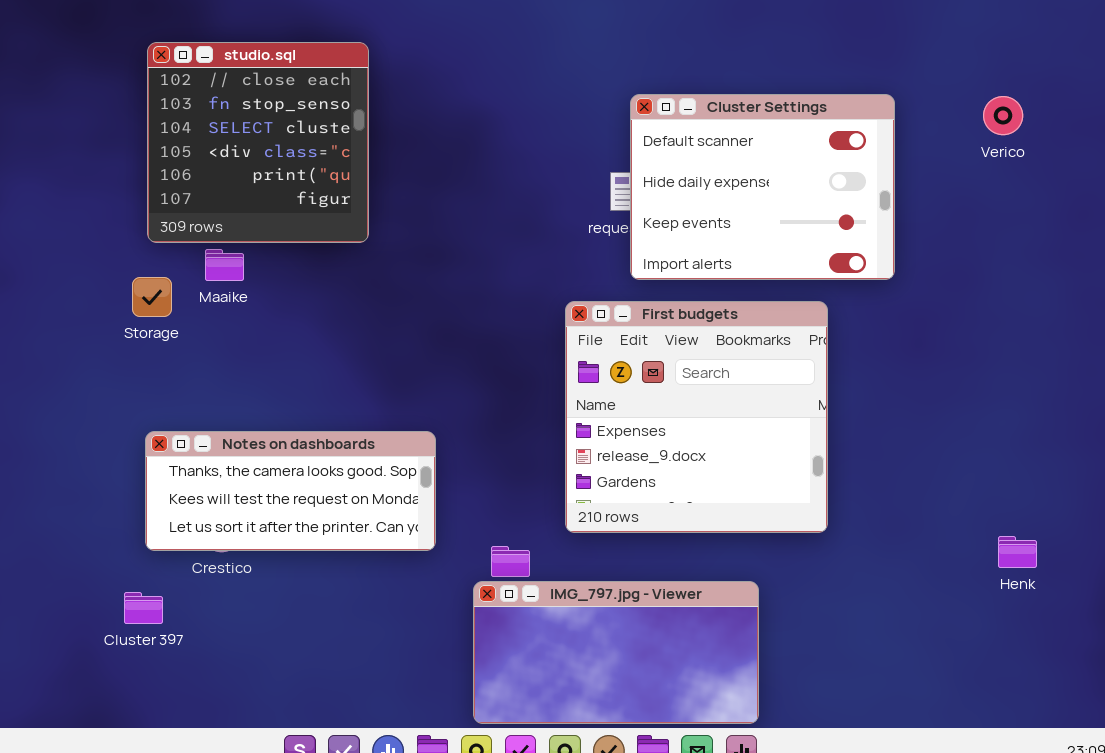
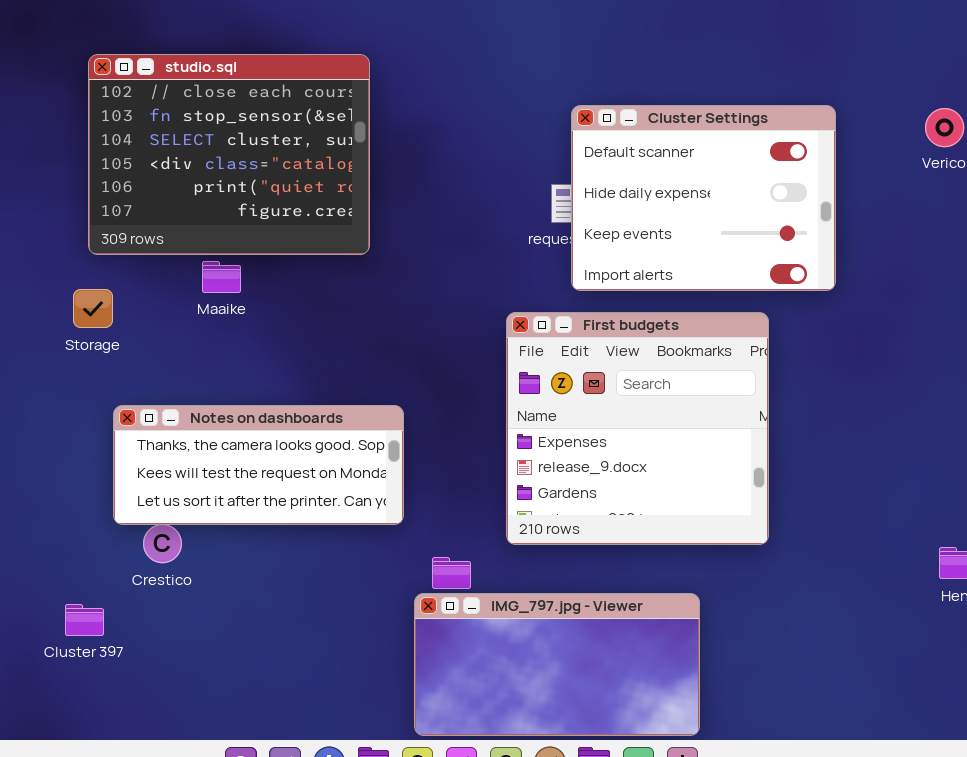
studio.sql: [147,42,369,243] -> [88,54,370,255], resized
Maaike: [205,249,244,281] -> [202,261,241,293], moved
Notes on dashboards: [145,431,436,551] -> [113,405,404,525], moved

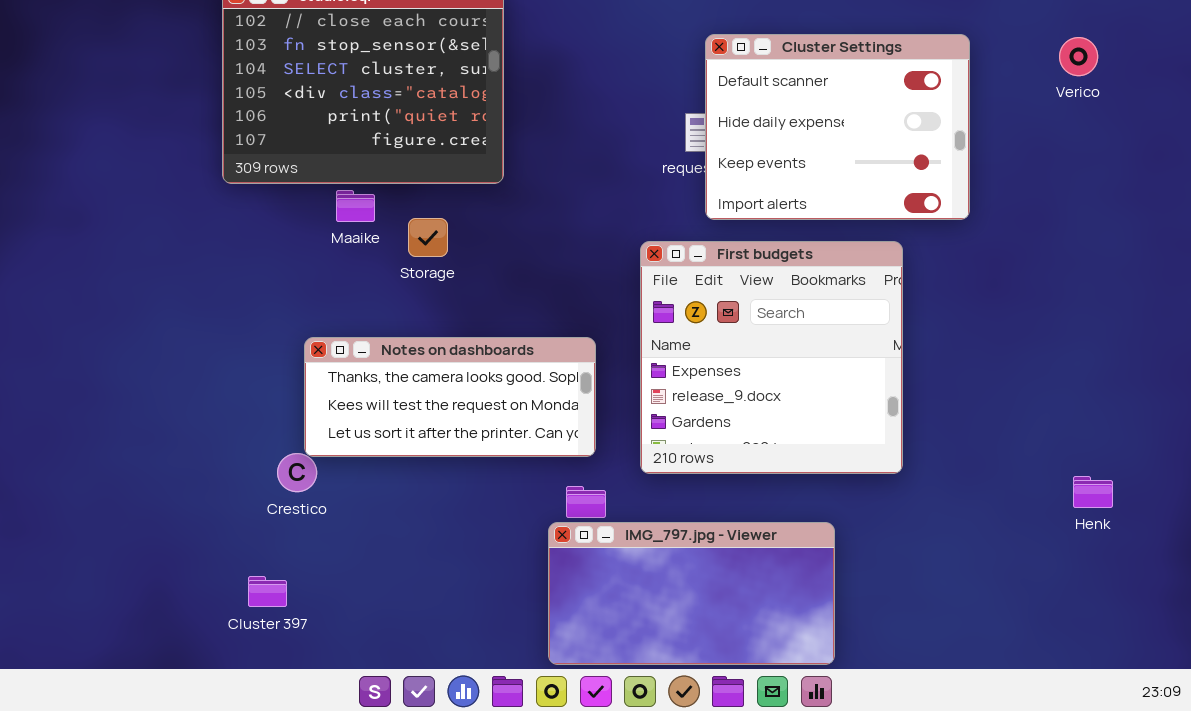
Storage: [73,289,113,328] -> [408,218,448,257], moved
Notes on dashboards: [113,405,404,525] -> [304,337,596,457], moved
Cluster 397: [65,604,104,636] -> [248,576,287,607], moved

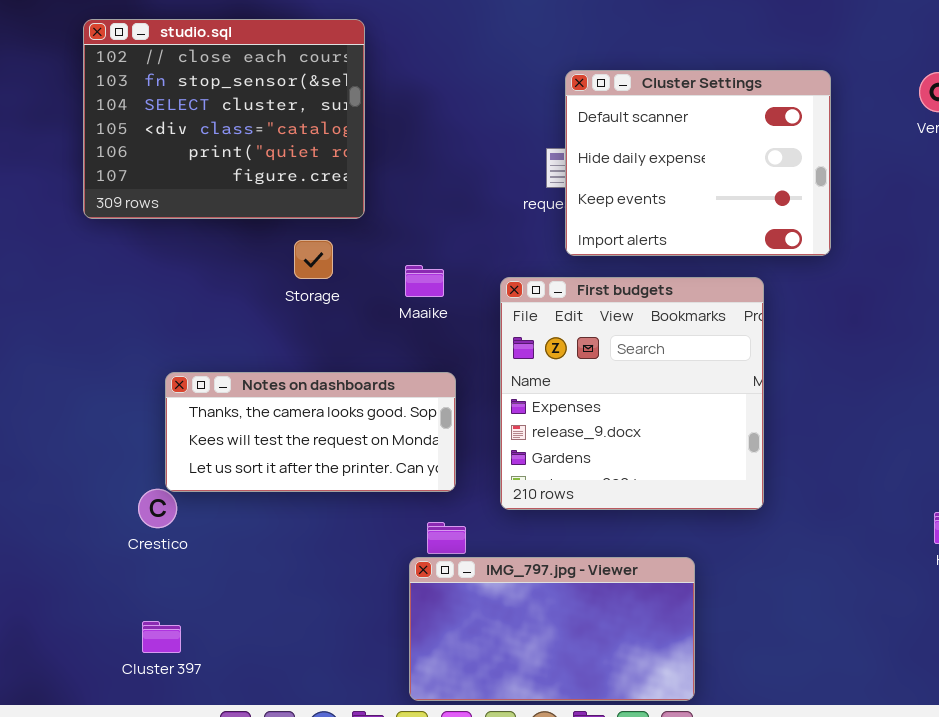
Maaike: [336,190,375,222] -> [405,265,444,297], moved
Storage: [408,218,448,257] -> [294,240,333,279], moved
Cluster 397: [248,576,287,607] -> [142,621,181,653], moved

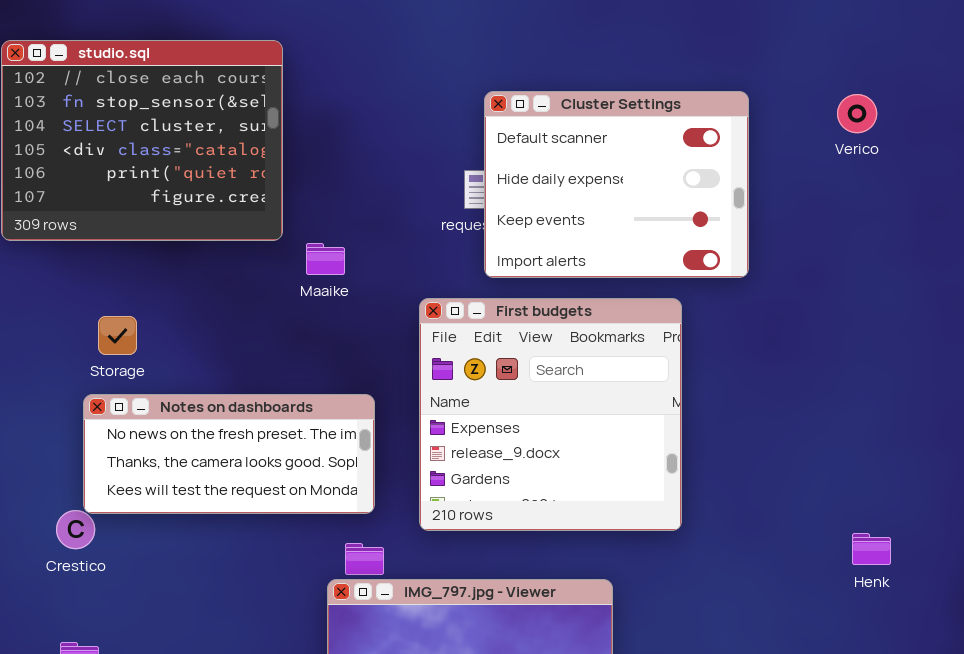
Storage: [294,240,333,279] -> [98,316,137,355], moved
Maaike: [405,265,444,297] -> [306,243,345,275], moved
Notes on dashboards: [165,372,456,492] -> [83,394,375,514], scrolled up 1 row

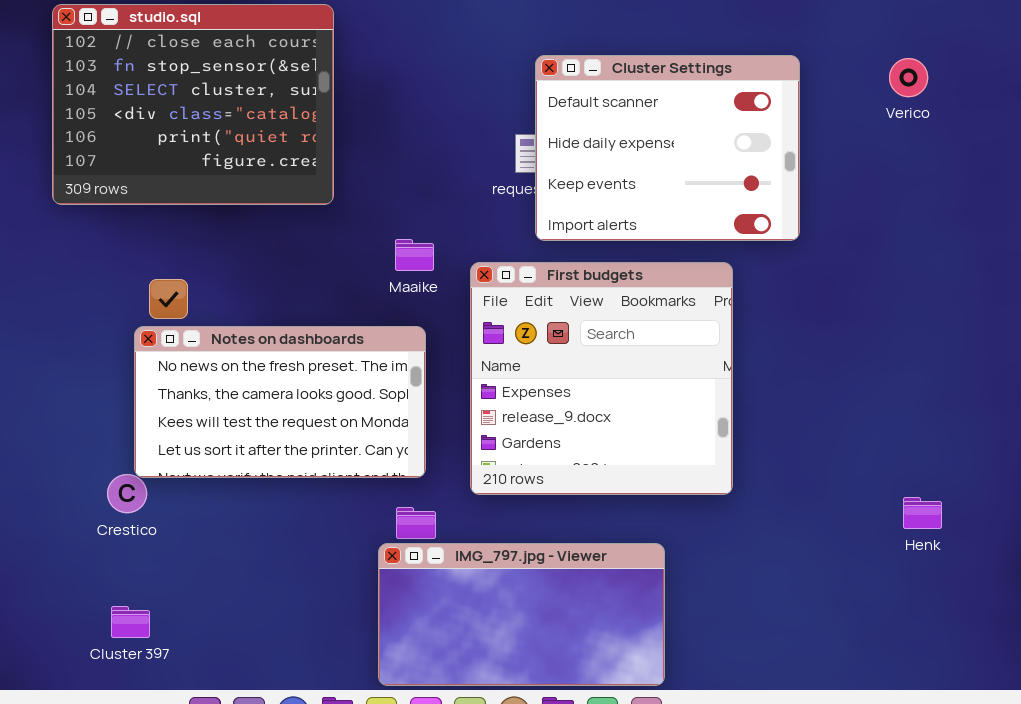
Maaike: [306,243,345,275] -> [395,239,434,271], moved
Notes on dashboards: [83,394,375,514] -> [134,326,426,478], resized

